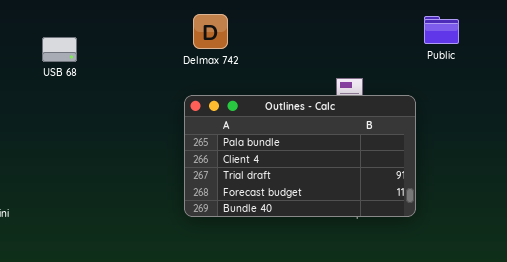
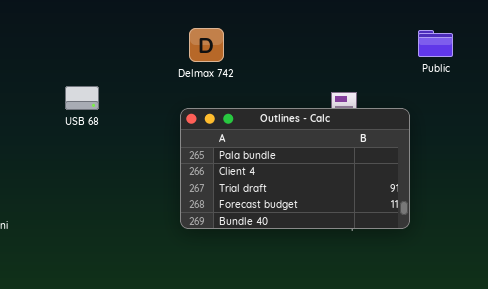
USB 68: [42,37,77,62] -> [65,86,99,110], moved

